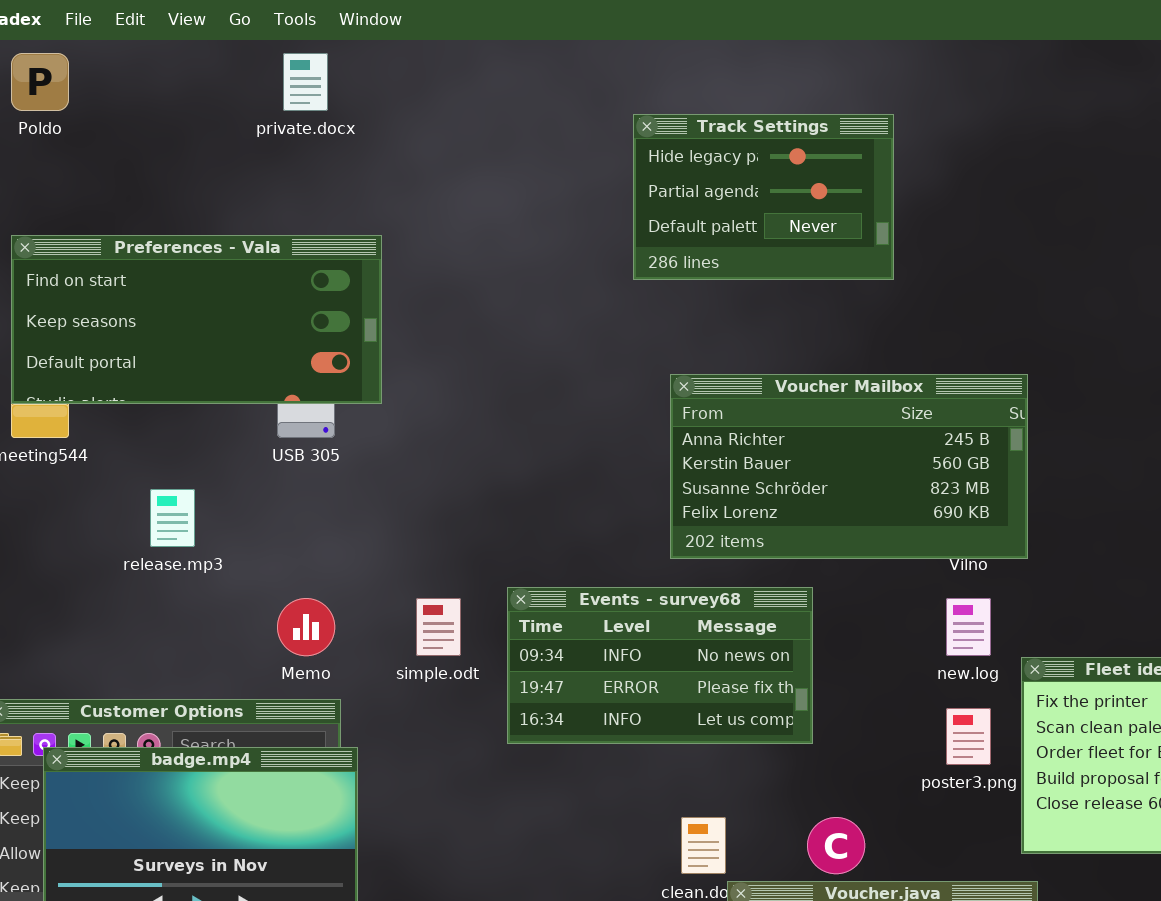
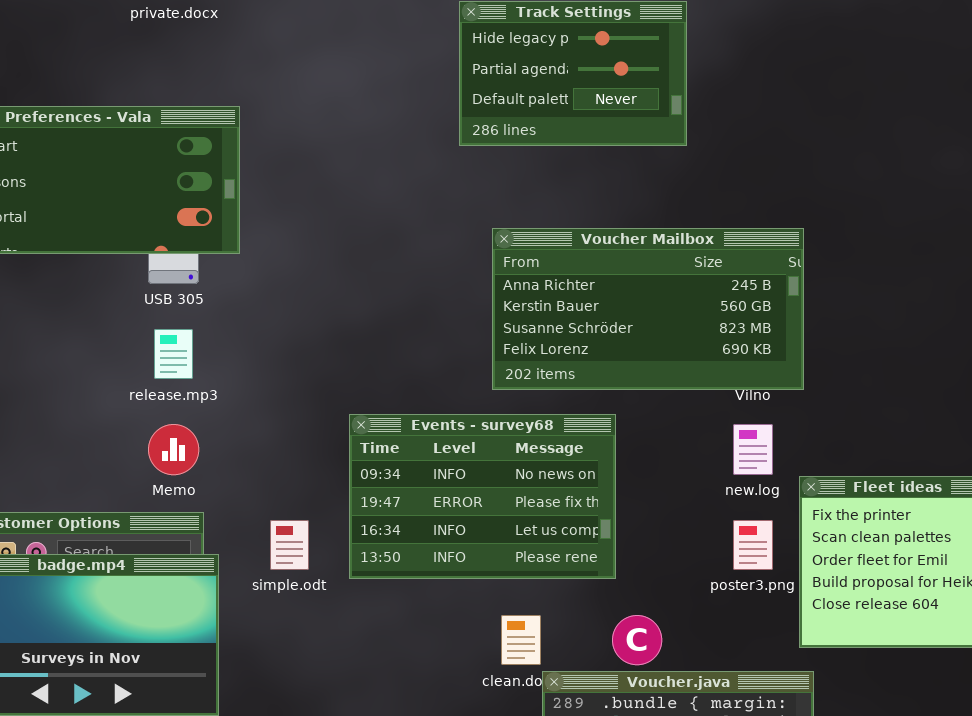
release.mp3: [150,489,195,547] -> [154,329,193,379], moved
Events - survey68: [507,587,813,744] -> [349,414,616,579], resized
simple.odt: [416,598,461,656] -> [270,520,309,570], moved

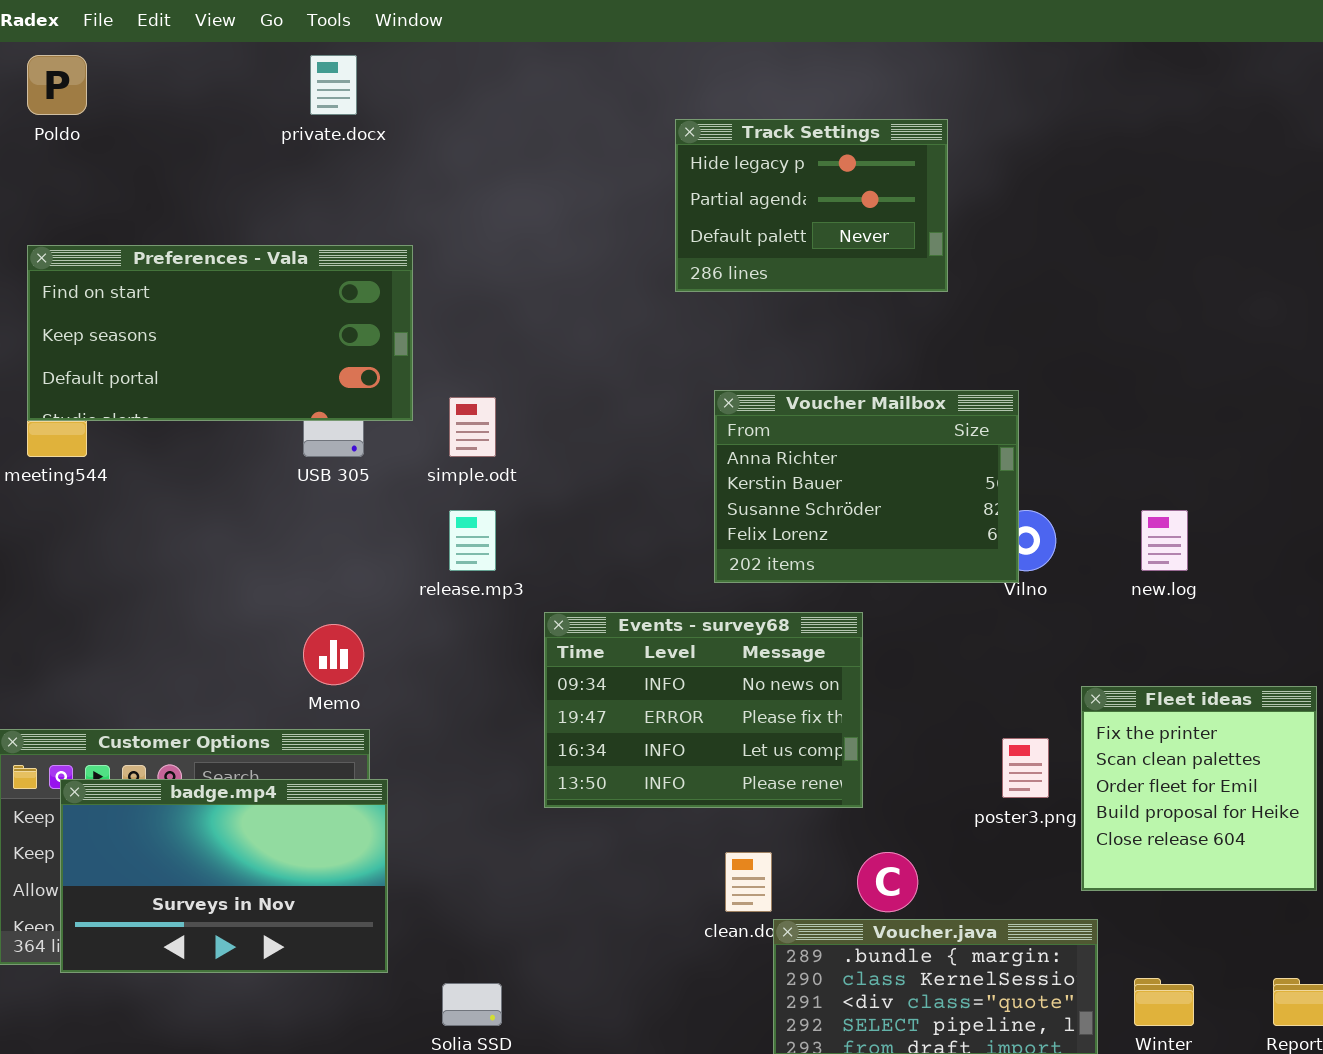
Voucher Mailbox: [492,228,804,390] -> [714,390,1019,583], resized
release.mp3: [154,329,193,379] -> [449,510,496,571], moved
new.log: [733,424,773,475] -> [1141,510,1188,571], moved
simple.odt: [270,520,309,570] -> [449,397,496,457], moved

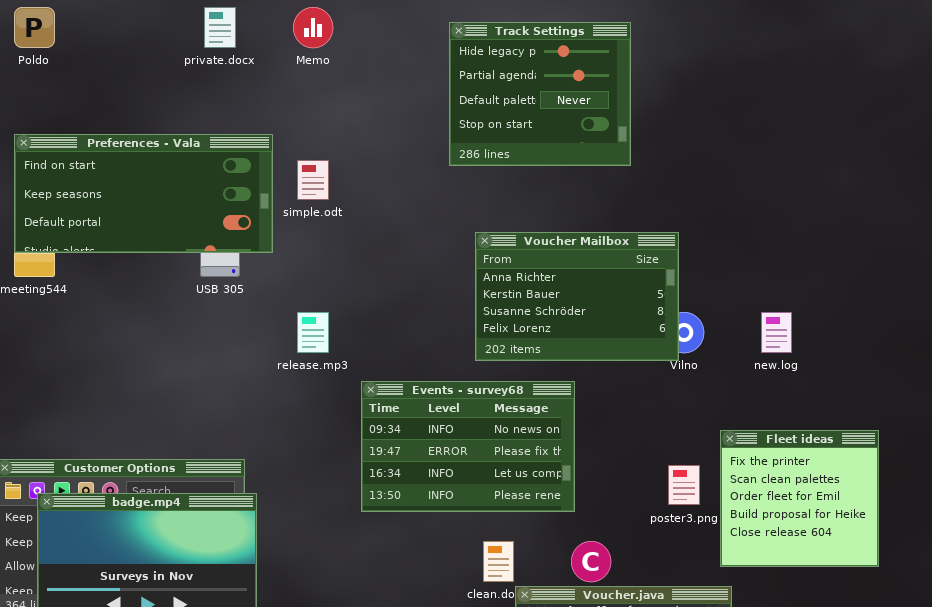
Track Settings: [675,119,948,292] -> [449,22,631,166], resized
simple.odt: [449,397,496,457] -> [297,160,329,200], moved
Memo: [303,624,364,685] -> [293,7,333,48], moved

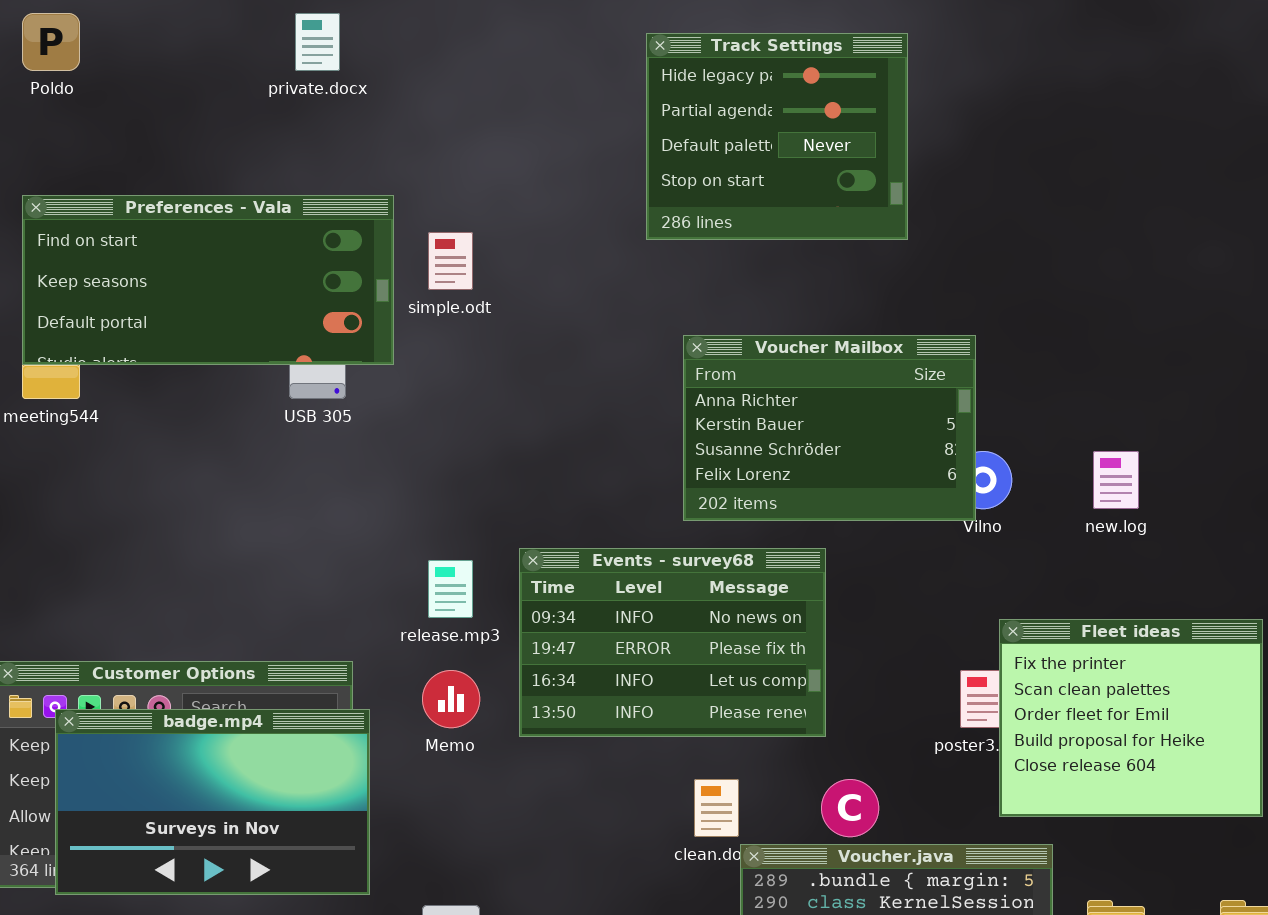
Memo: [293,7,333,48] -> [422,670,480,728], moved
release.mp3: [297,312,329,353] -> [428,560,473,618], moved
Fleet ideas: [720,430,879,567] -> [999,619,1263,817], resized

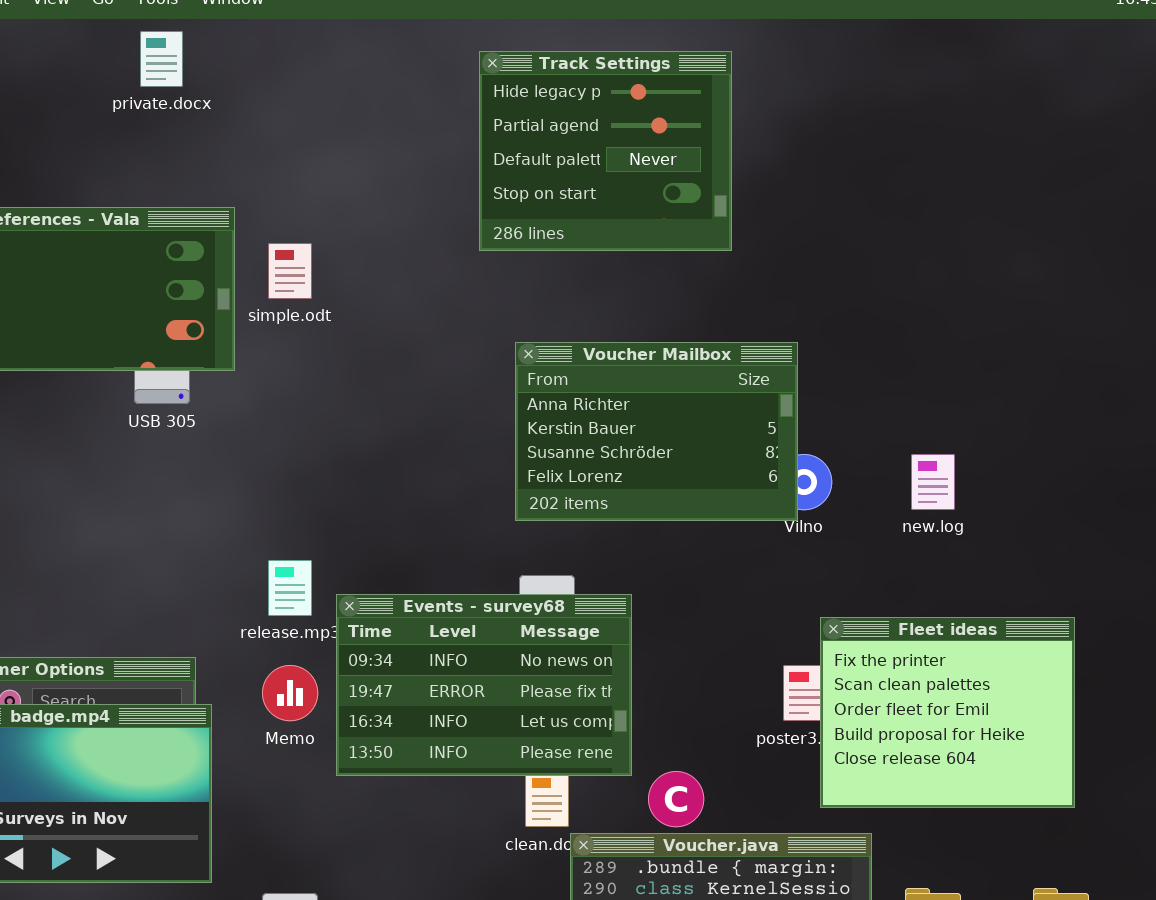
Events - survey68: [519,548,826,737] -> [336,594,632,776], moved

